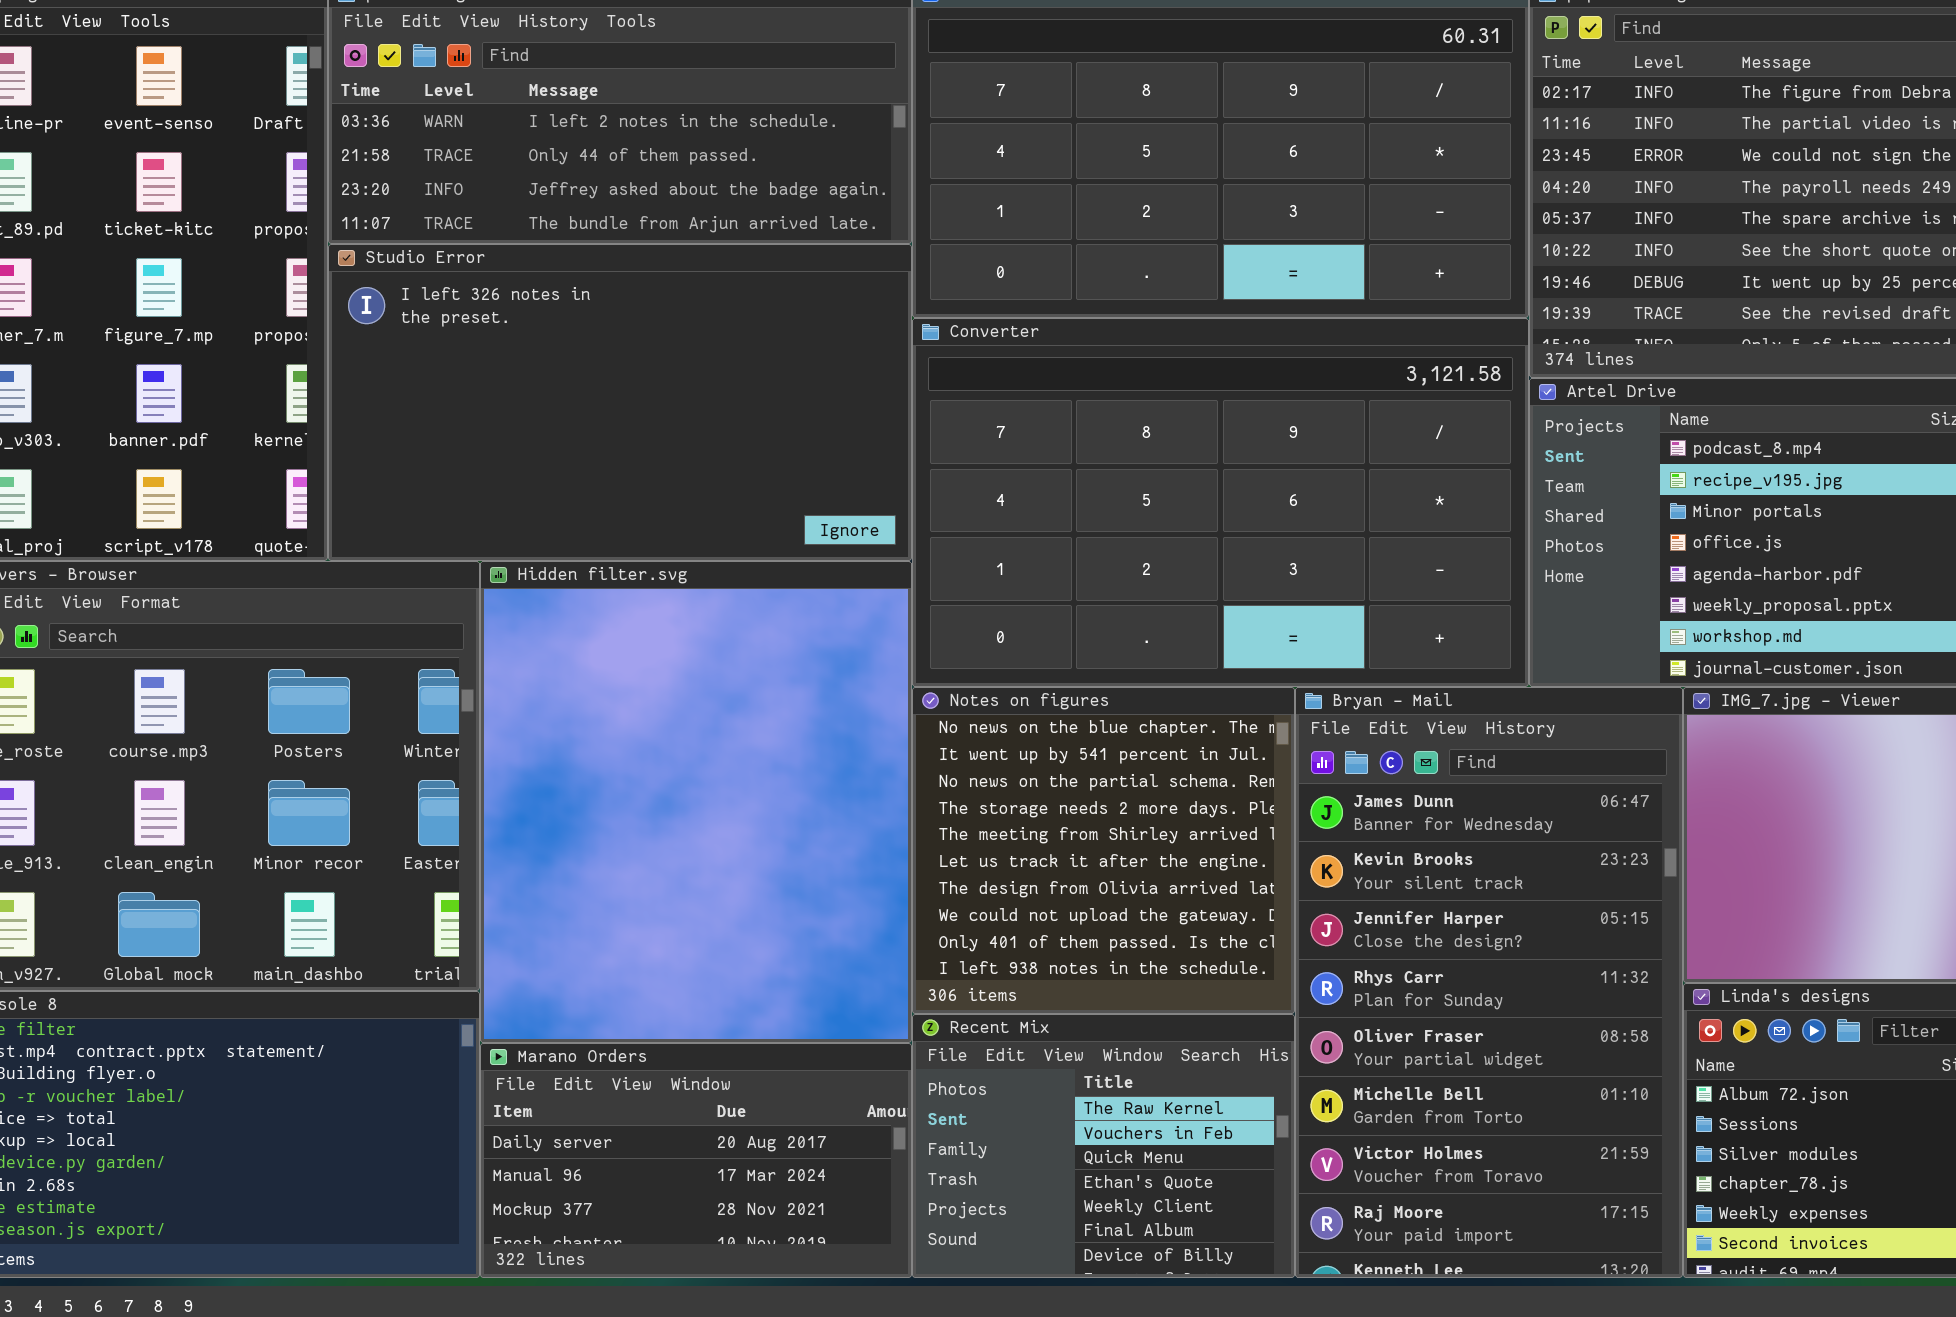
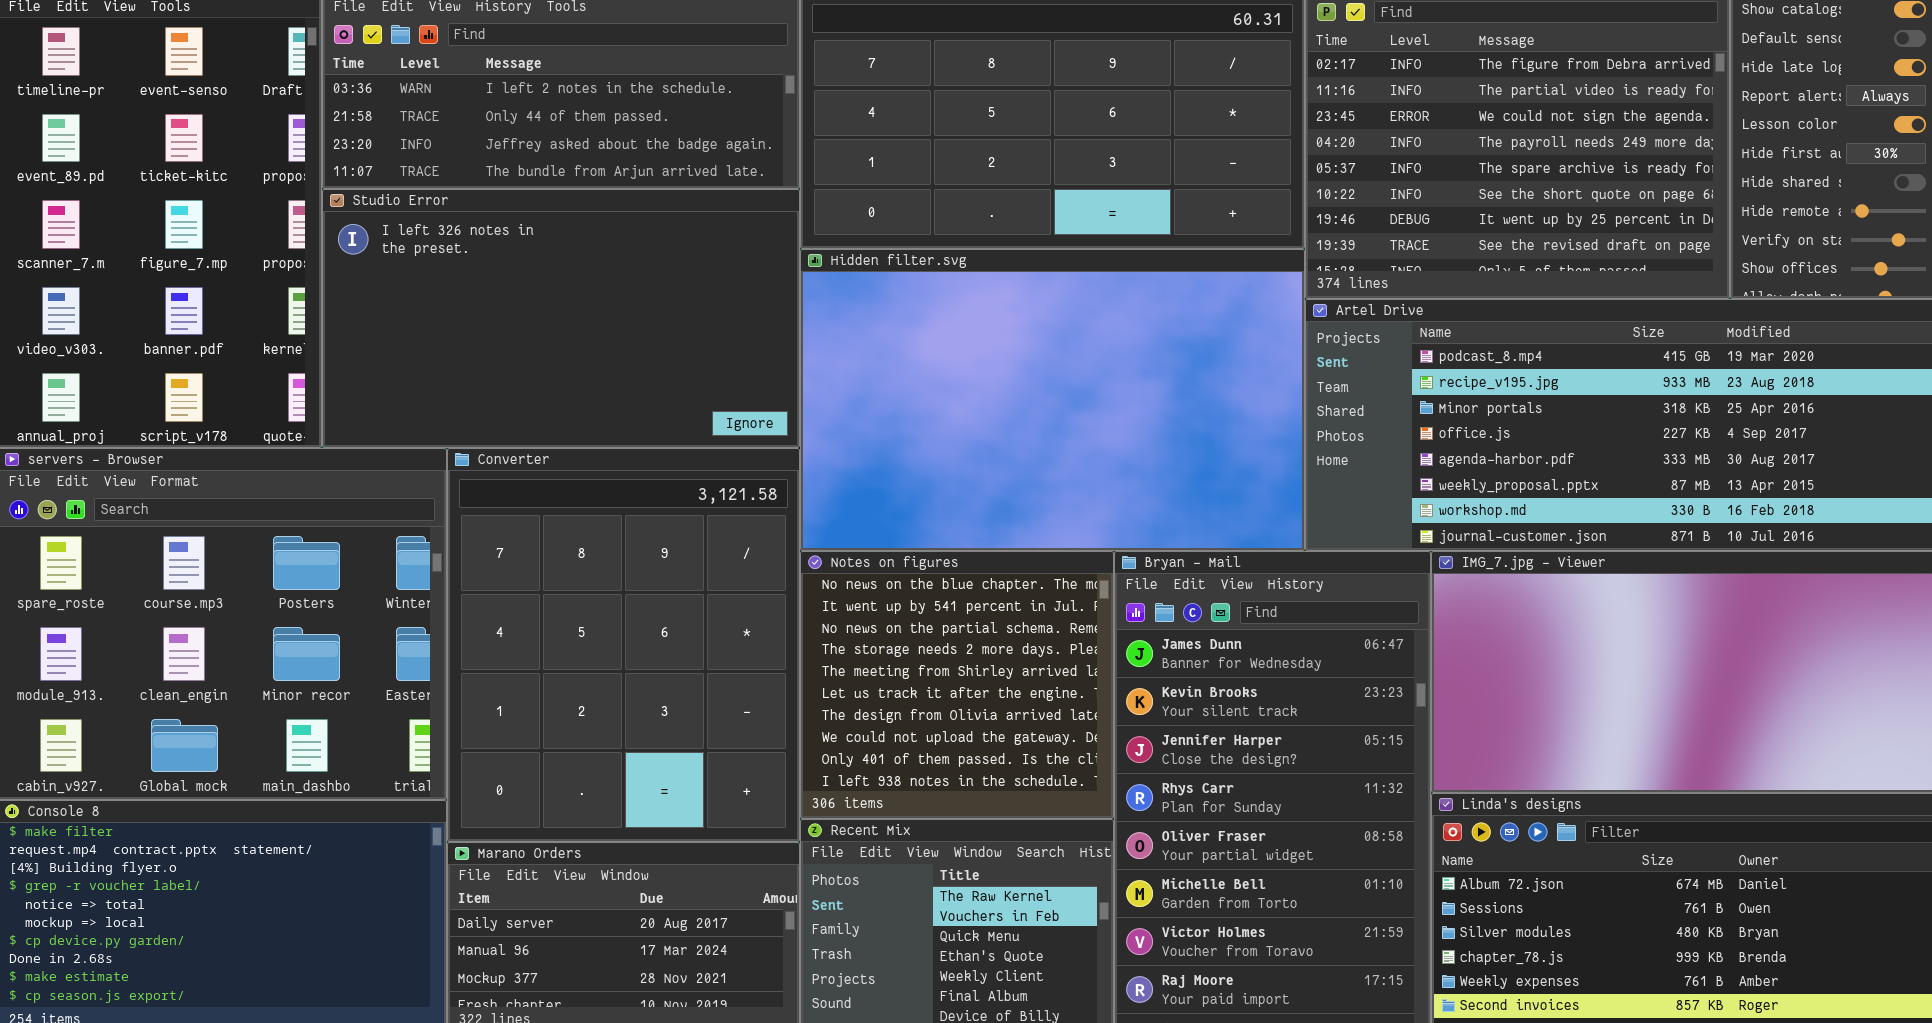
Converter: [912,318,1529,687] -> [447,448,800,842], moved, resized
Hidden filter.svg: [480,561,912,1043] -> [800,249,1305,551], moved, resized

